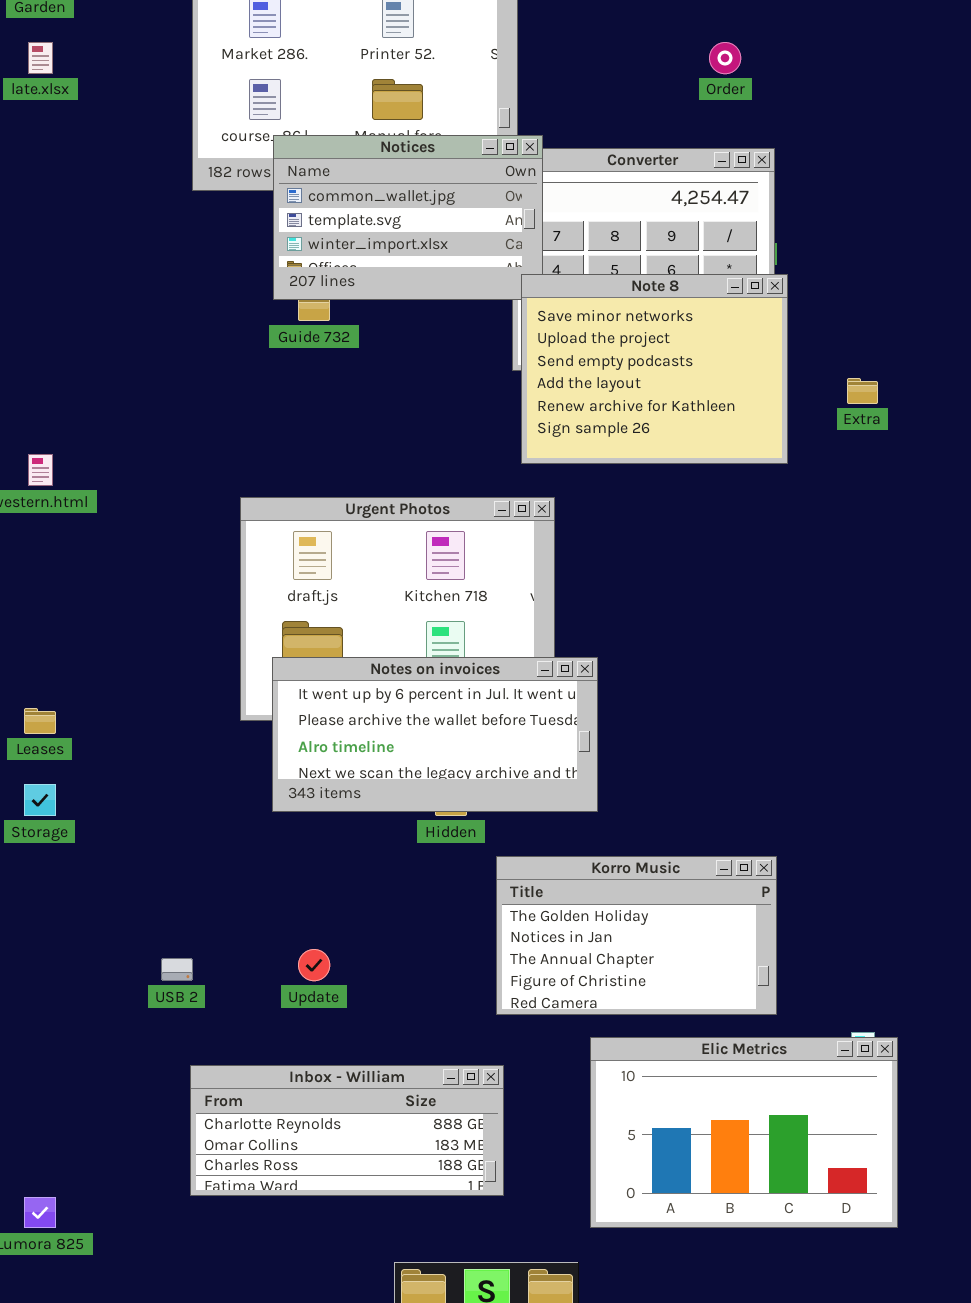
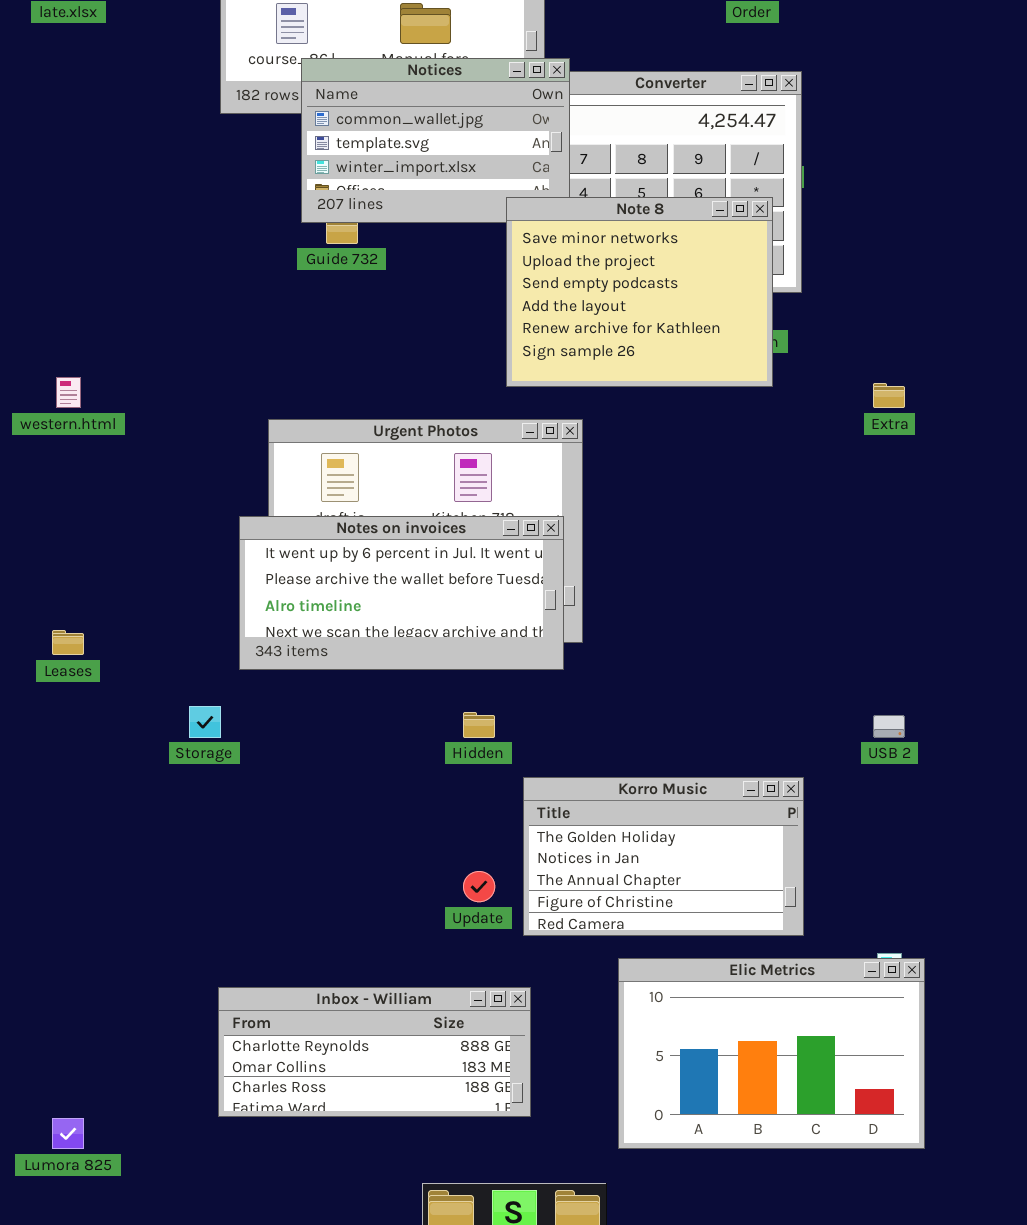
Note 8: [521,274,788,464] -> [506,197,773,387], moved
Extra: [847,378,878,404] -> [873,383,905,408], moved
Notes on invoices: [272,657,598,812] -> [239,516,564,670], moved
Storage: [24,784,56,816] -> [189,706,221,738], moved
Update: [298,949,330,981] -> [463,871,495,902], moved
USB 2: [161,958,193,981] -> [873,715,905,738], moved

